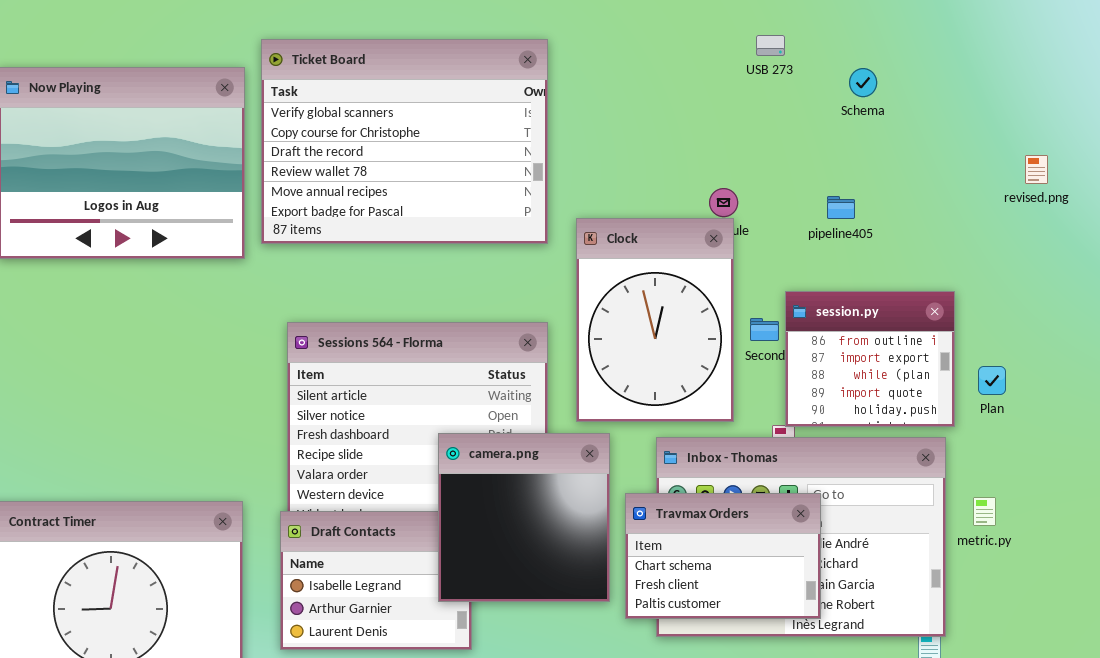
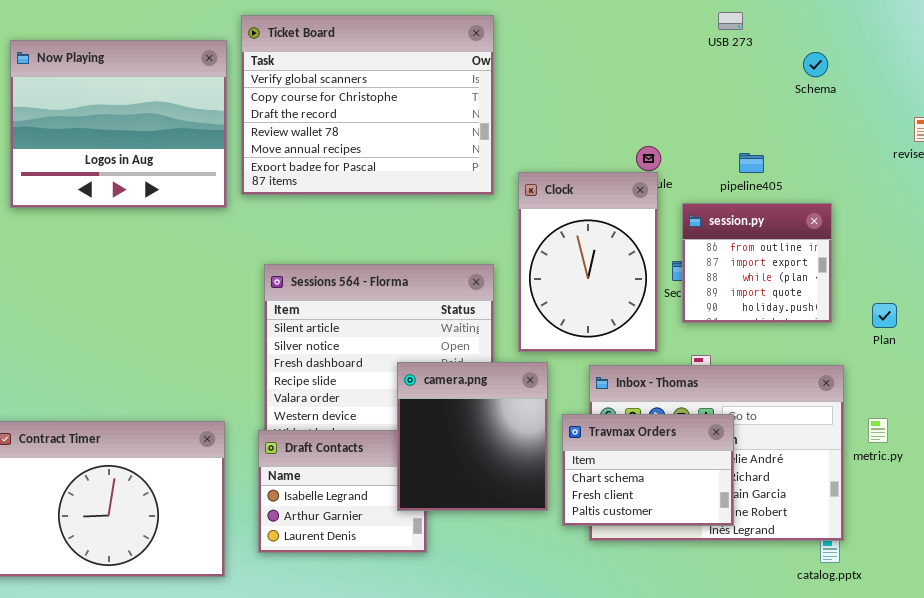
USB 273: [756,35,785,56] -> [718,12,743,30], moved
Schema: [849,68,877,97] -> [803,52,828,77], moved
session.py: [785,291,955,427] -> [682,203,832,323], moved

